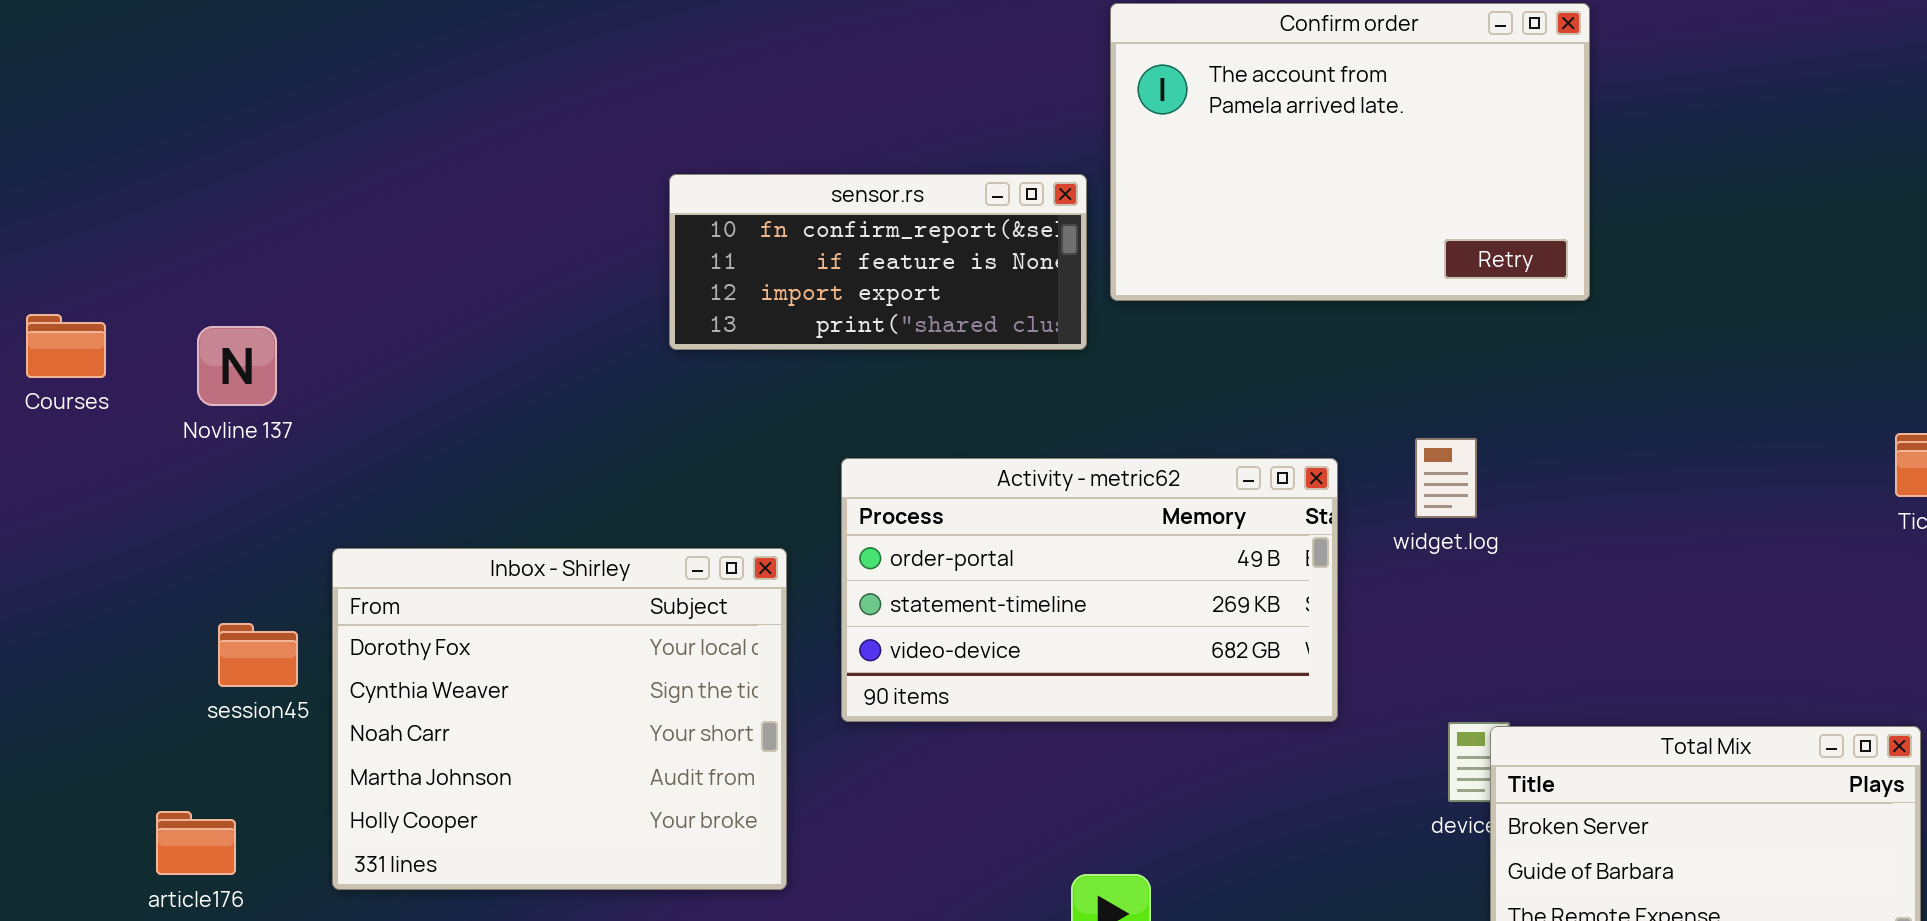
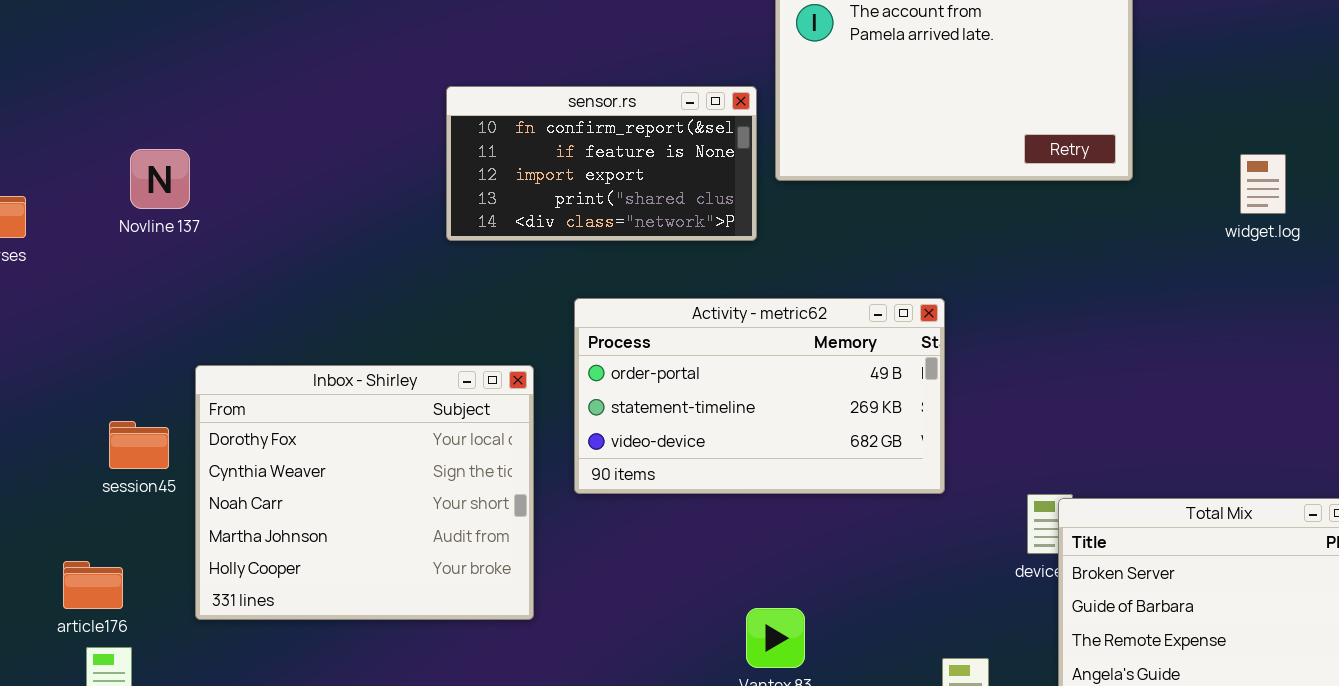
sensor.rs: [669,174,1087,350] -> [446,86,757,241], resized
Novline 137: [197,326,277,406] -> [130,149,190,209], moved
widget.log: [1415,438,1477,518] -> [1240,154,1286,214], moved

